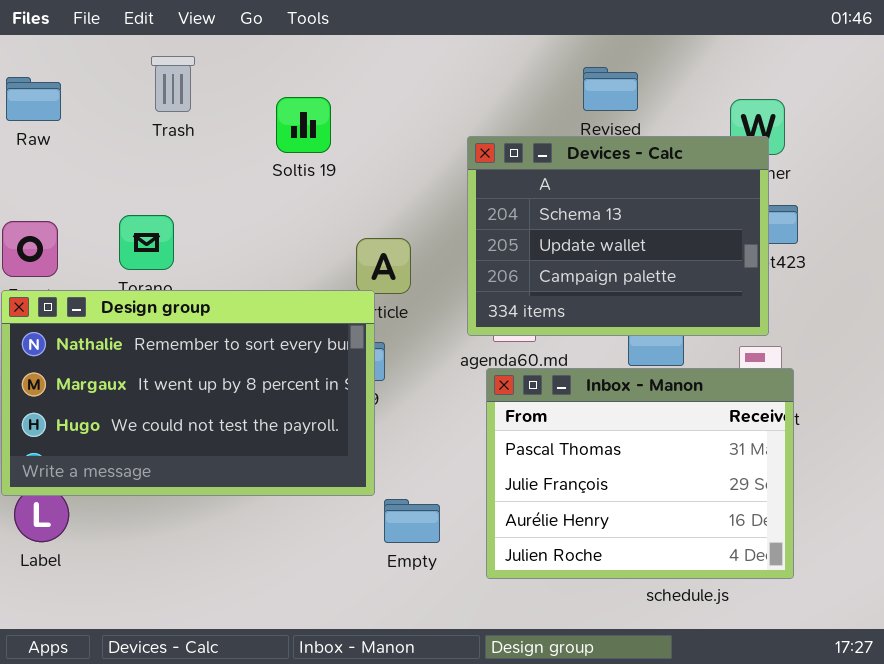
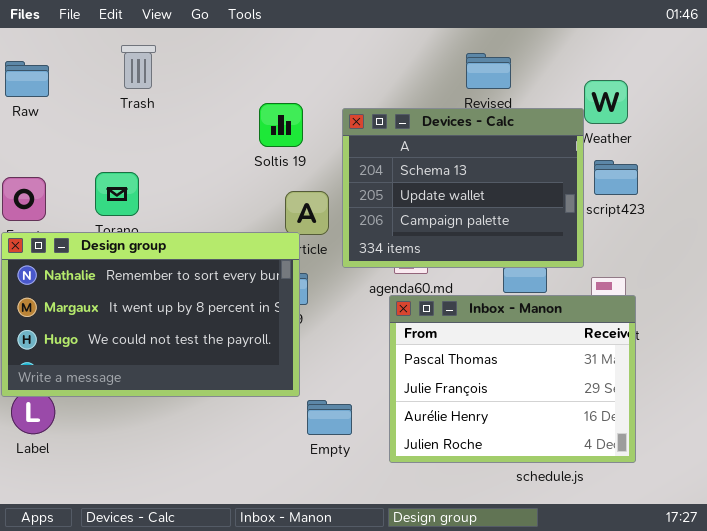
Soltis 19: [276,97,331,153] -> [259,103,303,147], moved
Devices - Calc: [467,136,769,336] -> [342,108,584,268], moved

